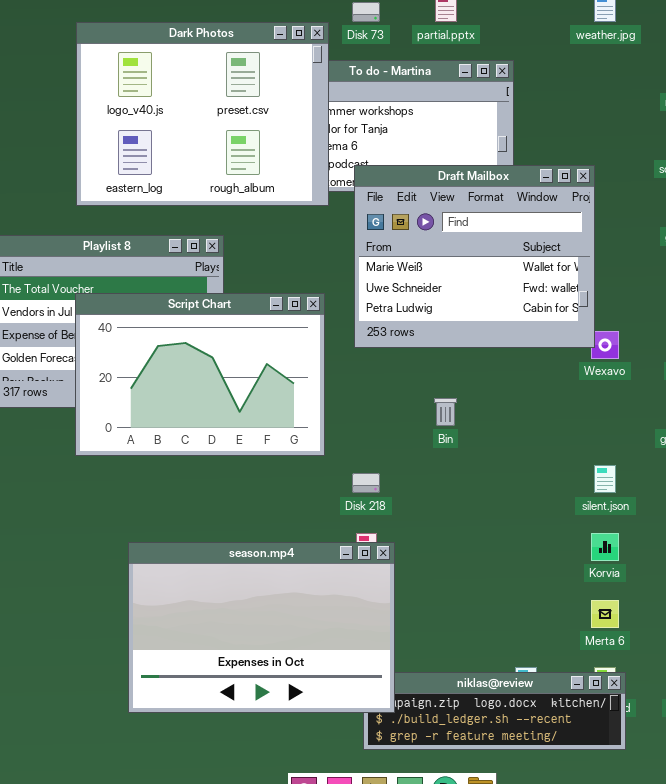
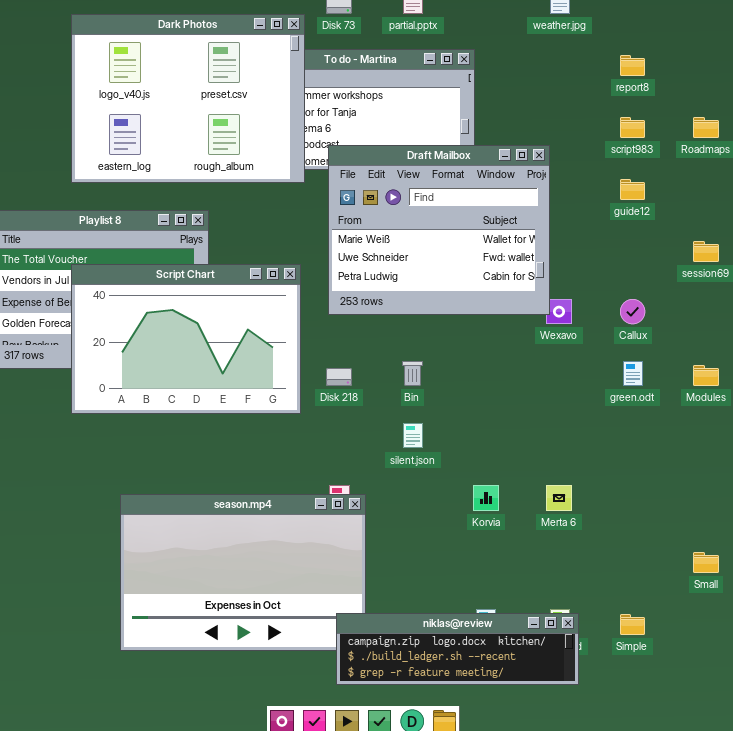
silent.json: [594,465,616,493] -> [403,423,423,448], moved
Disk 218: [352,473,380,493] -> [326,368,352,386], moved
Korvia: [591,533,619,561] -> [473,485,499,511], moved
Merta 6: [591,600,619,628] -> [546,485,572,511], moved
niklas@review: [363,672,626,750] -> [336,613,579,685], raised

